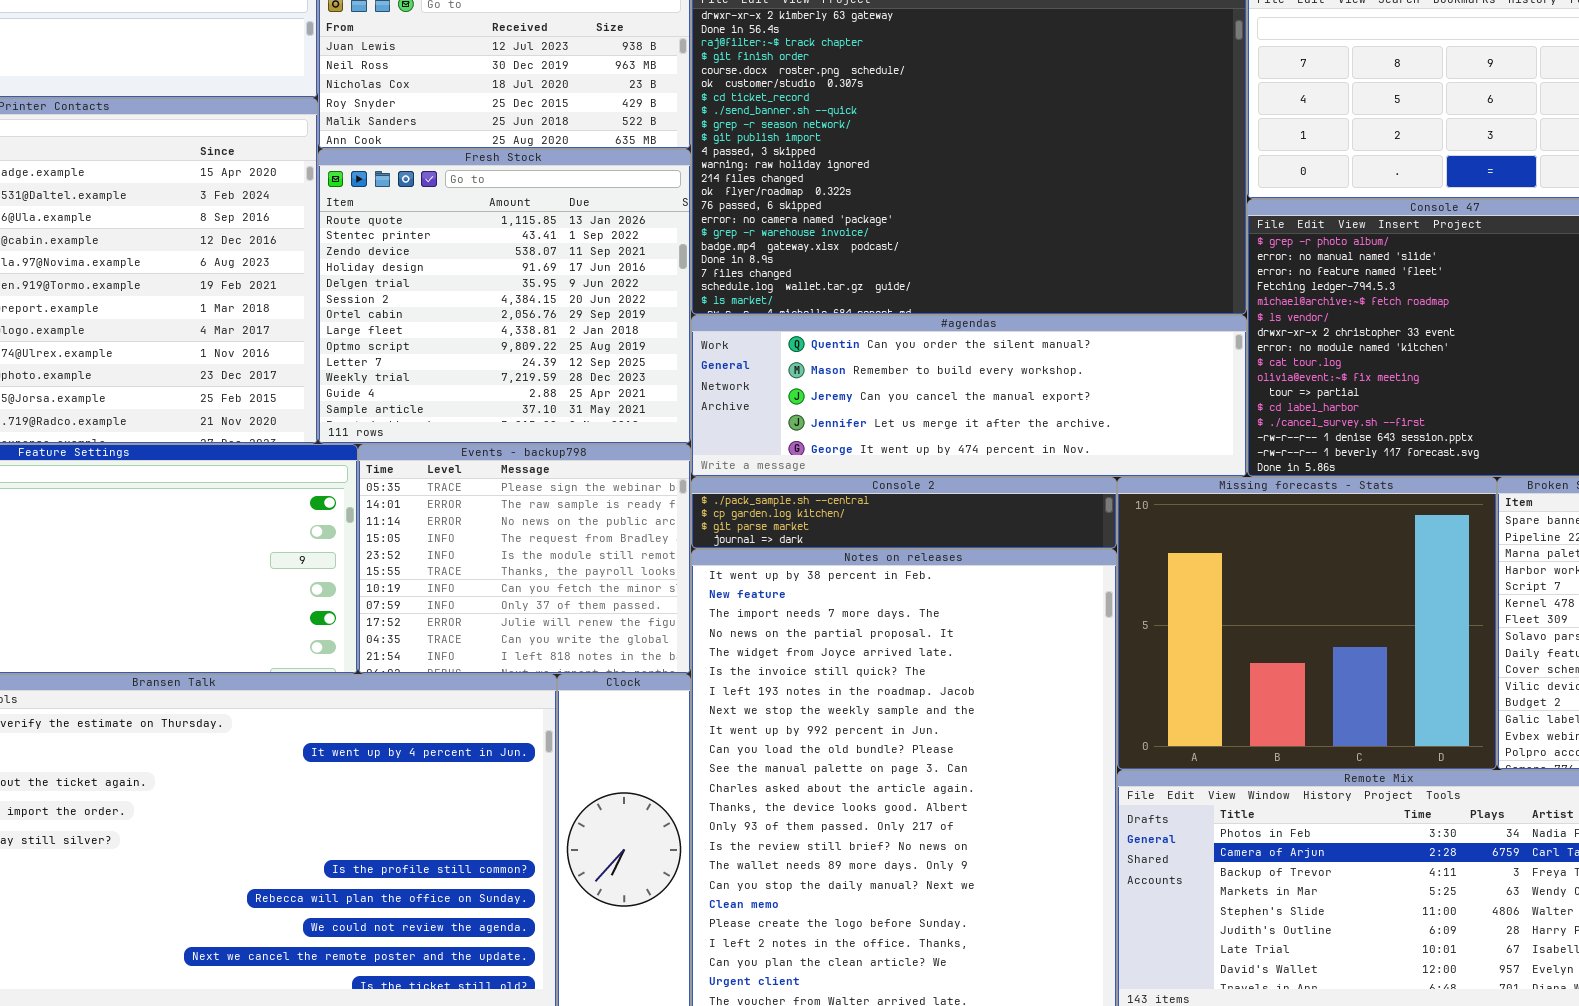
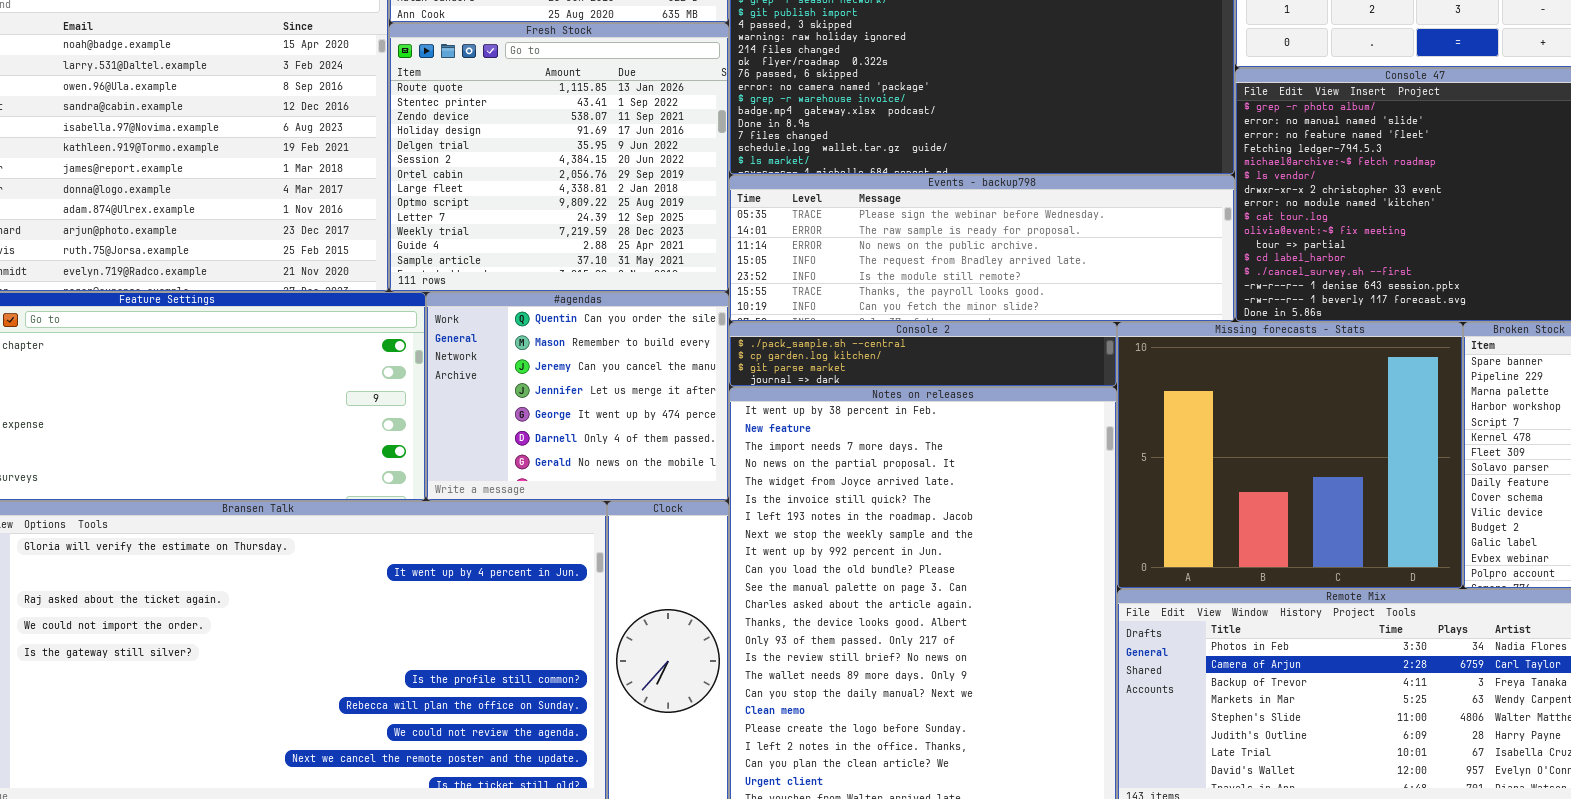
#agendas: [691,315,1247,477] -> [426,292,729,501], moved, resized
Events - backup798: [358,444,691,674] -> [729,175,1235,322], moved, resized

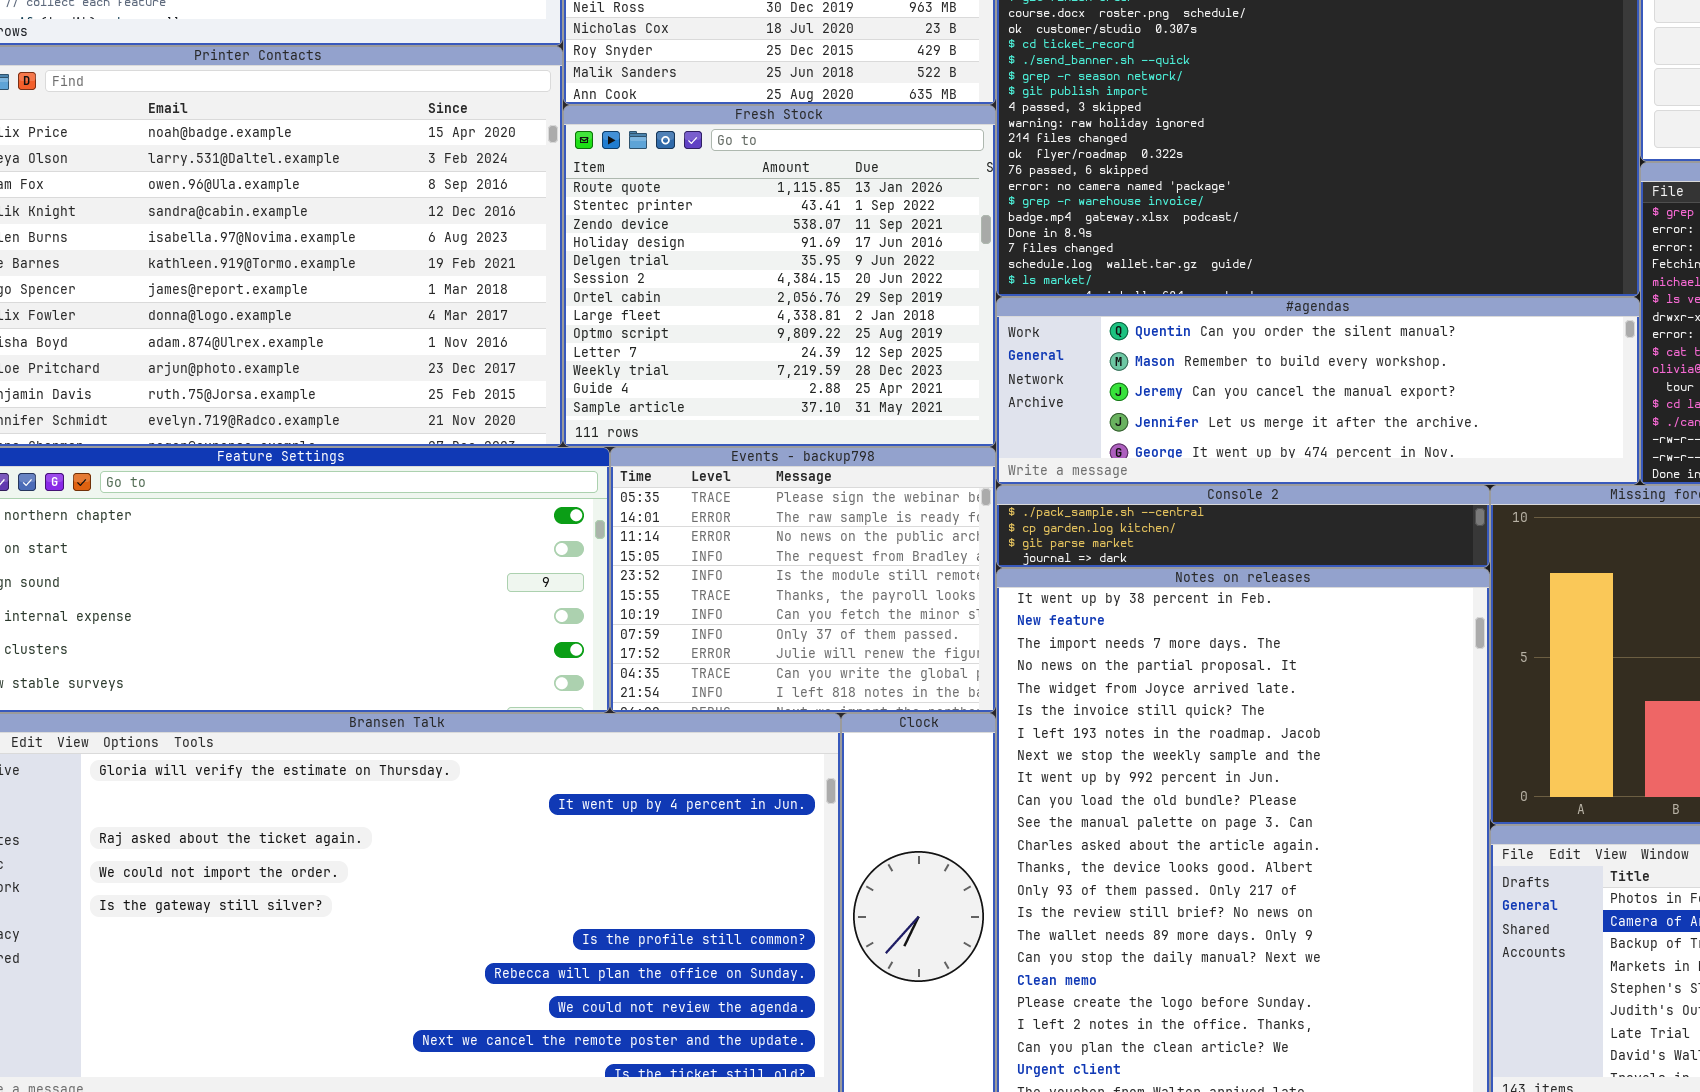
Events - backup798: [729,175,1235,322] -> [610,447,996,713], moved, resized
#agendas: [426,292,729,501] -> [996,297,1640,485], moved, resized

